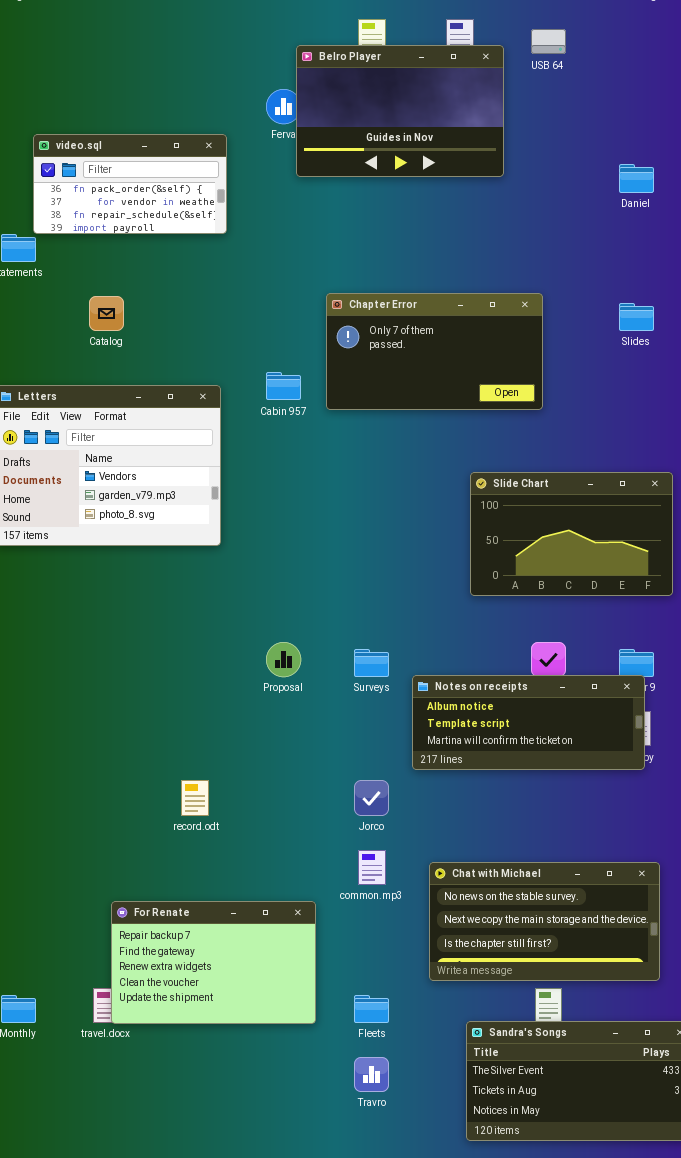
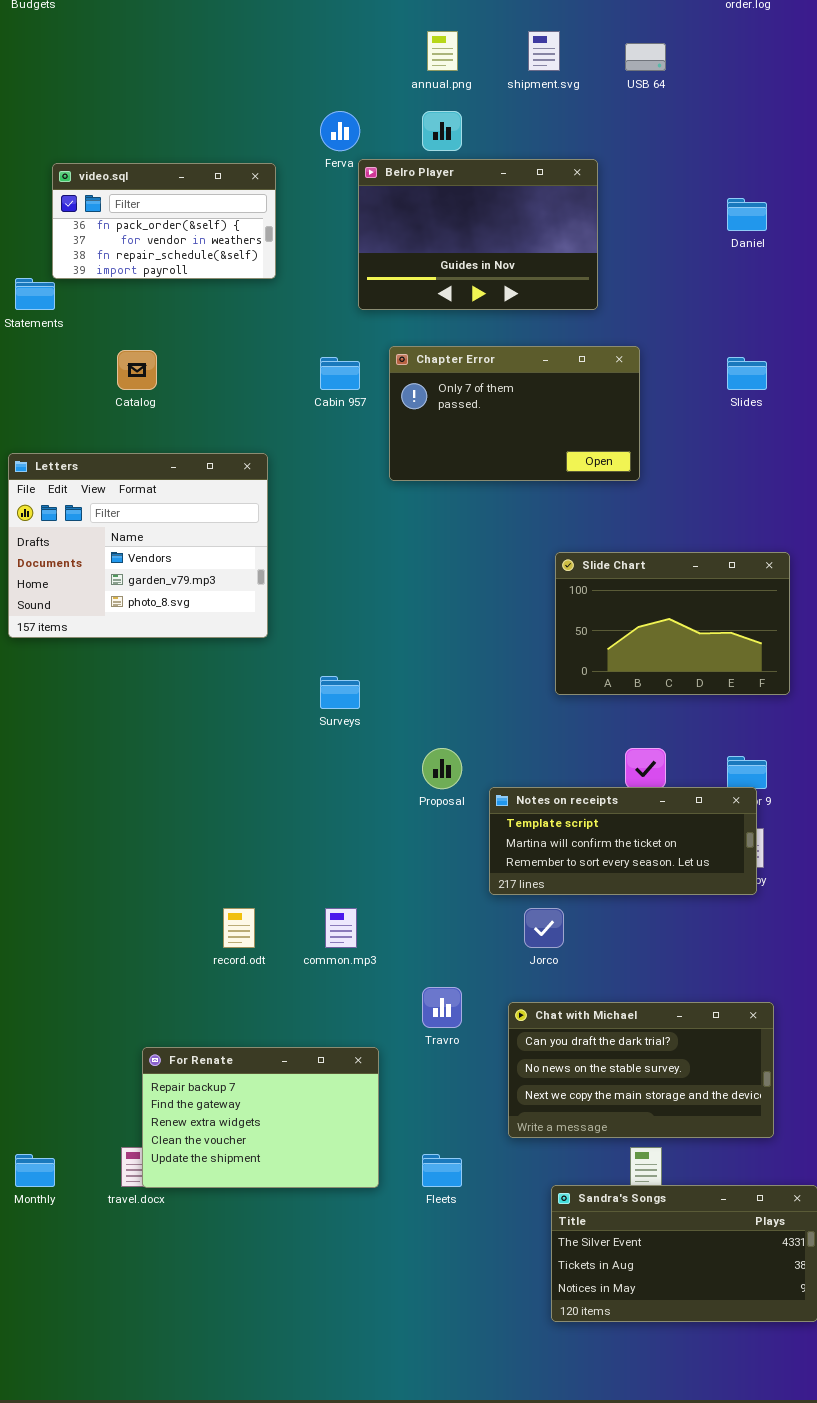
Belro Player: [296,45,504,177] -> [358,159,598,310], moved
Cabin 957: [266,372,301,400] -> [320,357,360,390], moved
Proposal: [266,642,301,677] -> [422,748,462,789], moved
Surveys: [354,649,389,677] -> [320,676,360,709], moved
Notes on receipts: [412,675,645,770] -> [489,787,757,895], scrolled down 1 row
Jorco: [354,780,389,816] -> [524,908,564,948], moved
common.mp3: [358,850,386,885] -> [325,908,357,948], moved
Chat with Michael: [429,862,660,981] -> [508,1002,774,1138], scrolled up 1 row
Travro: [354,1057,389,1092] -> [422,987,462,1028], moved

